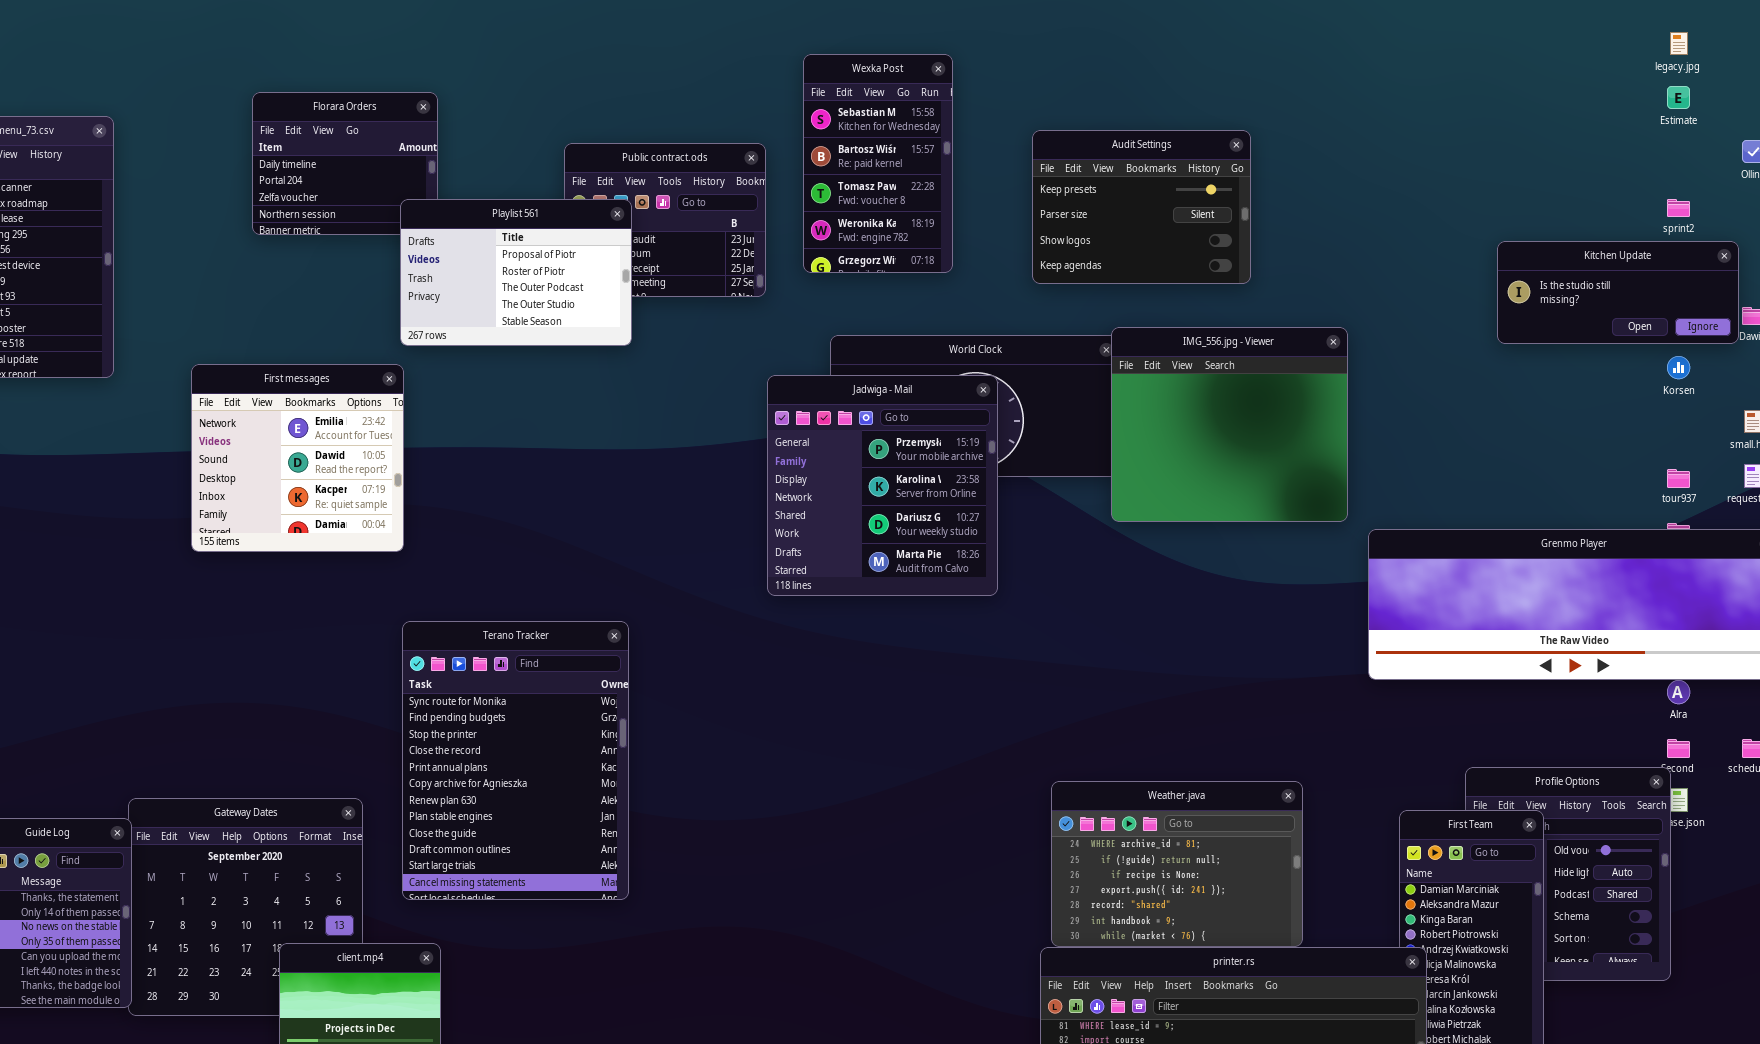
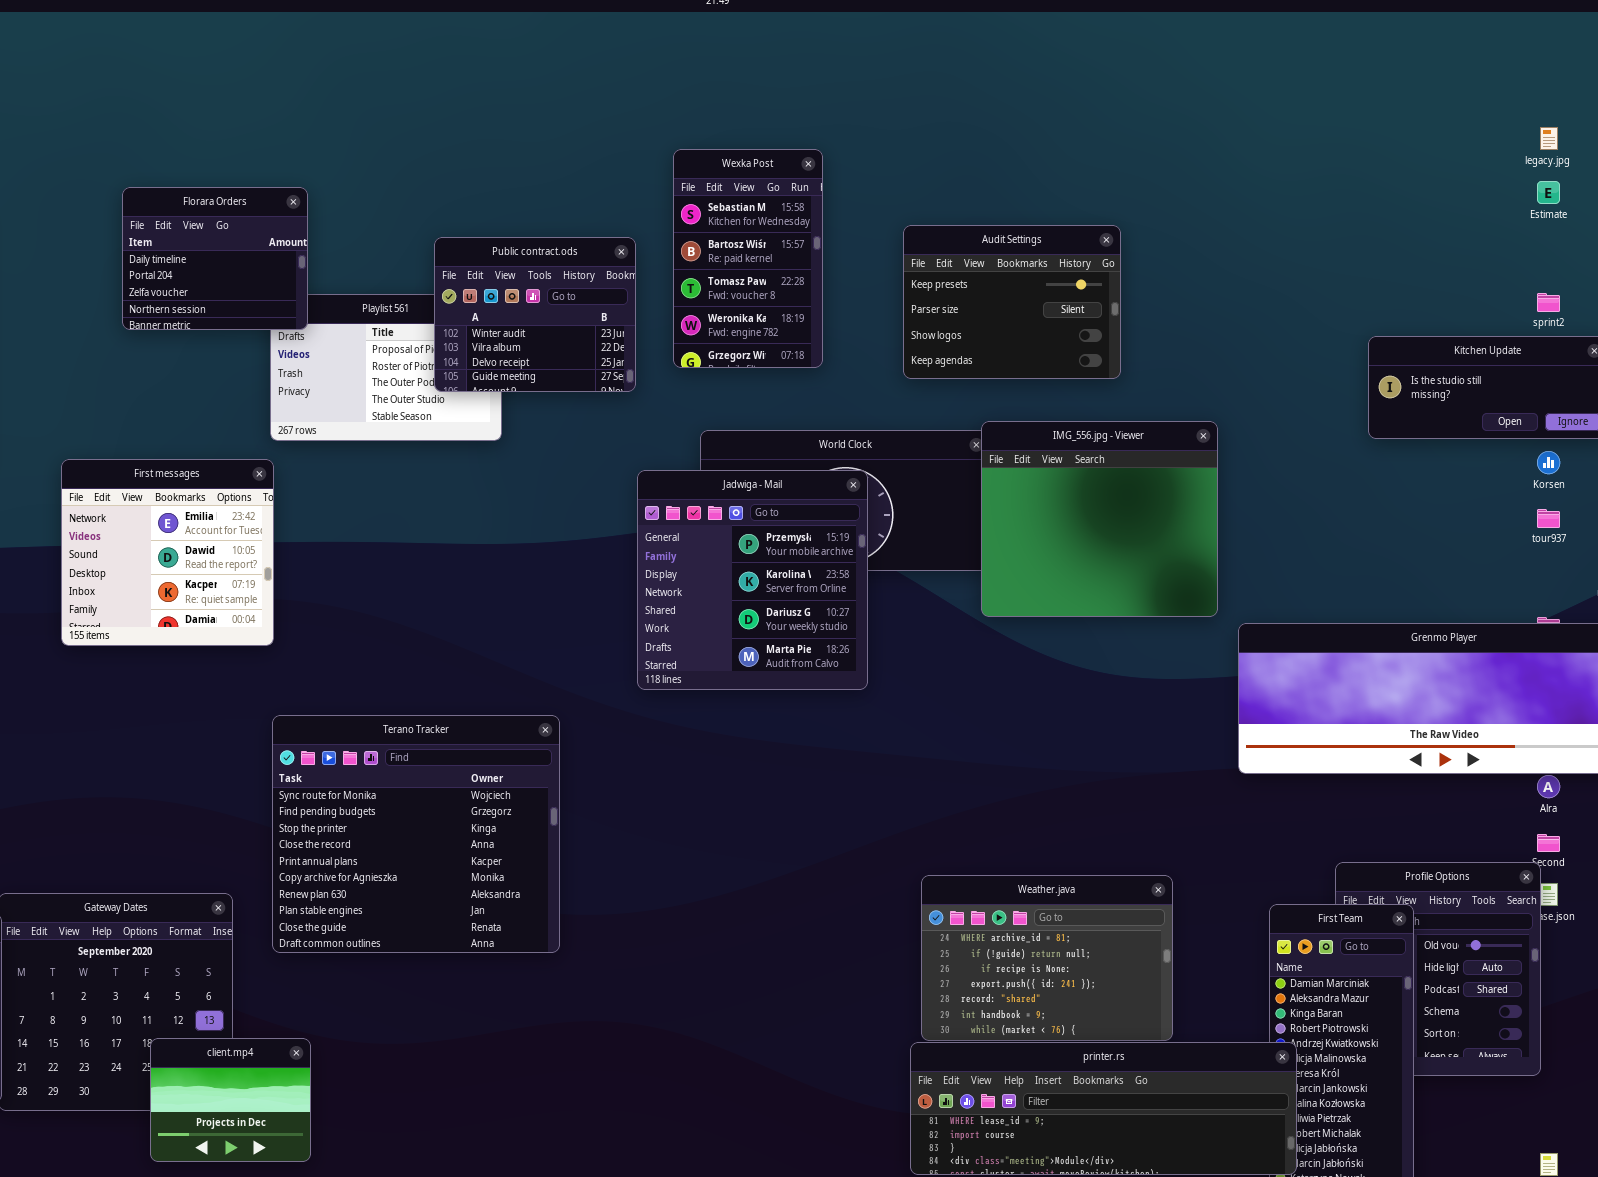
Florara Orders: [252,92,438,235] -> [122,187,308,330], raised
Public contract.ods: [564,143,766,297] -> [434,237,636,392], raised
tour937: [1667,469,1690,488] -> [1537,509,1560,528], moved
Terano Tracker: [402,621,629,900] -> [272,715,560,953], resized

